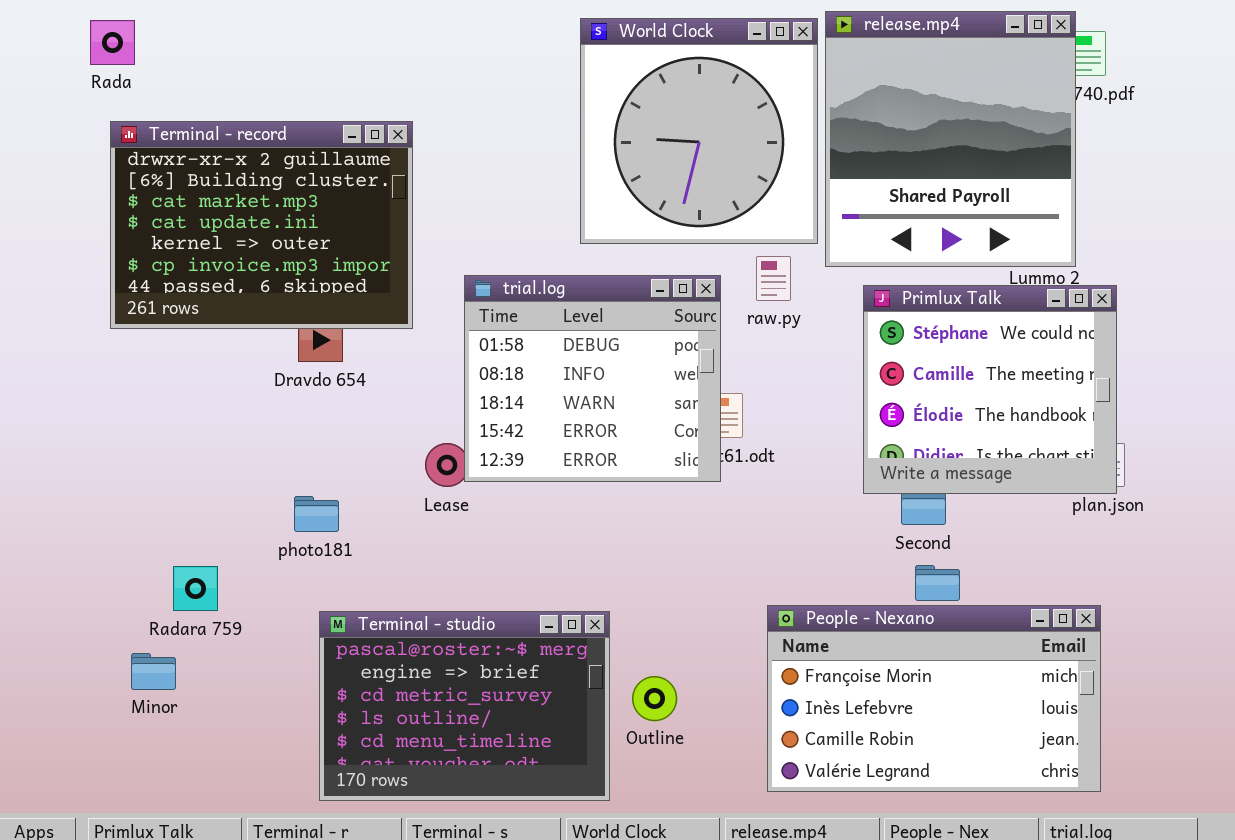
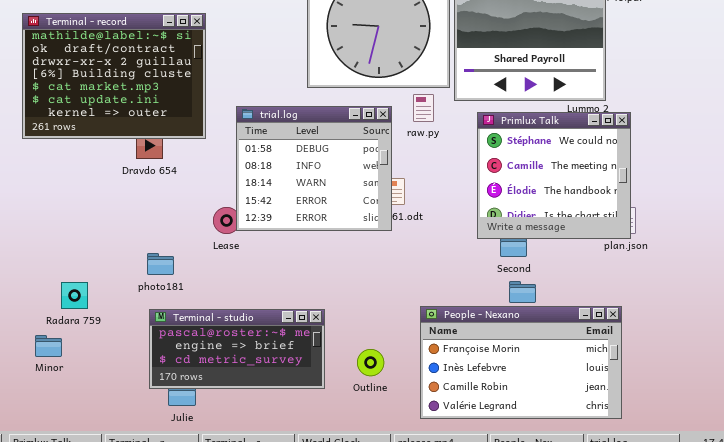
Terminal - record: [110,121,413,329] -> [22,13,206,139], scrolled up 2 rows
photo181: [294,496,339,532] -> [147,253,174,275], moved
Terminal - studio: [319,611,610,801] -> [149,309,325,389], resized
Outline: [632,676,677,721] -> [357,349,384,376], moved

